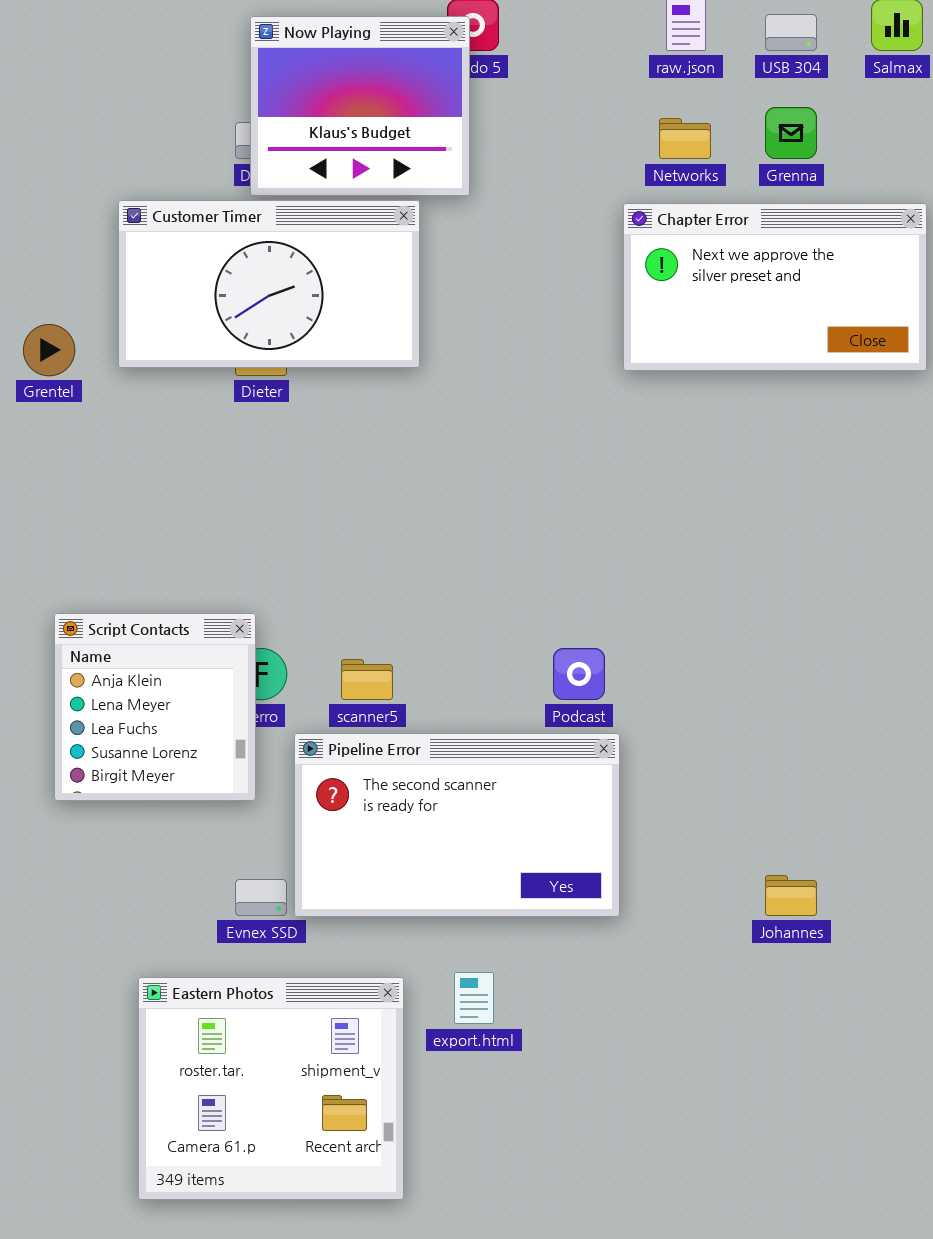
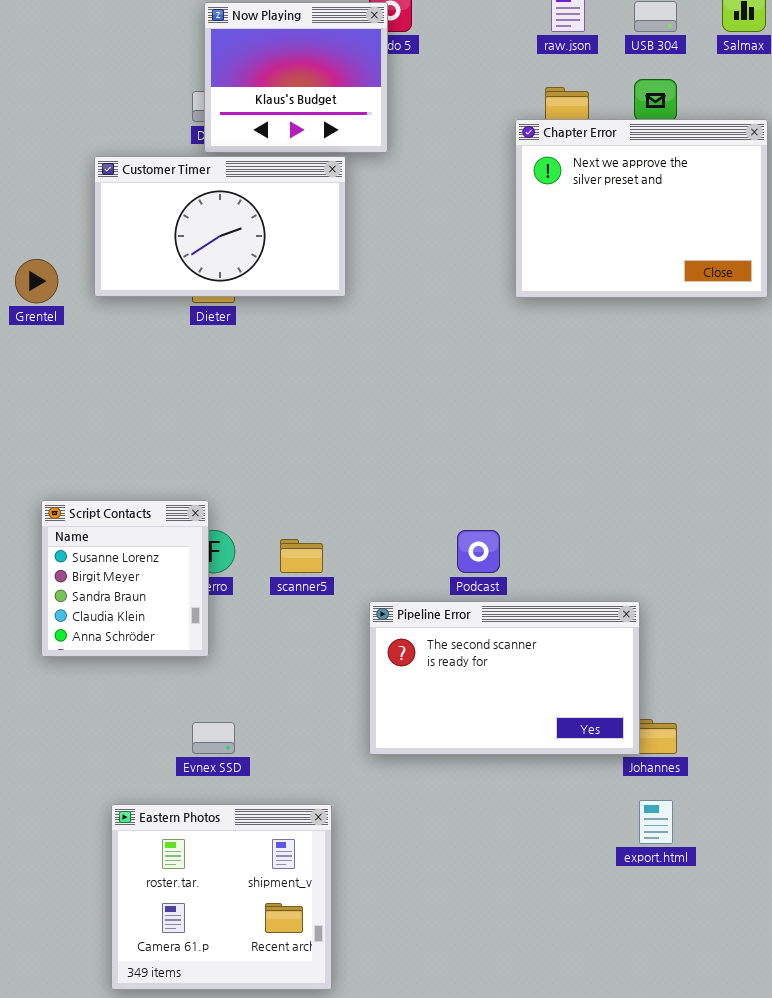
Chapter Error: [623,203,927,371] -> [515,119,768,298], resized
Script Contacts: [54,613,256,801] -> [41,500,209,657], scrolled down 3 rows
Pipeline Error: [294,733,620,917] -> [369,601,640,755], moved
export.html: [454,972,494,1024] -> [639,800,673,844], moved

